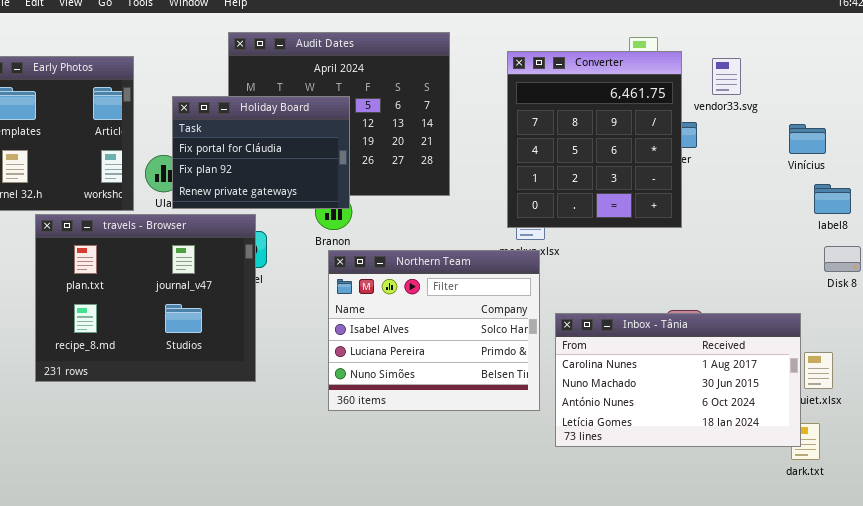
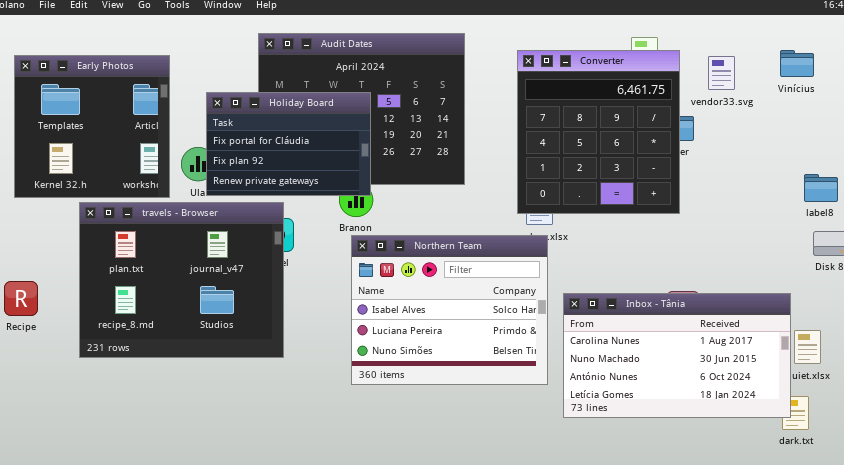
Vinícius: [789,124,826,154] -> [780,50,814,77], moved

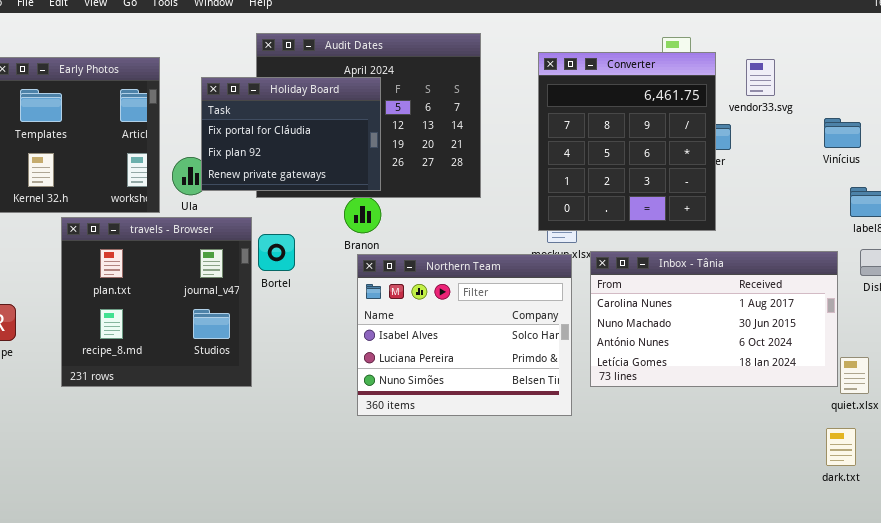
Vinícius: [780,50,814,77] -> [824,118,861,148], moved
Holiday Board: [206,92,371,196] -> [201,77,381,191], moved
travels - Browser: [79,202,284,358] -> [61,217,252,387], resized
Inbox - Tânia: [563,293,791,418] -> [590,251,838,387], moved

